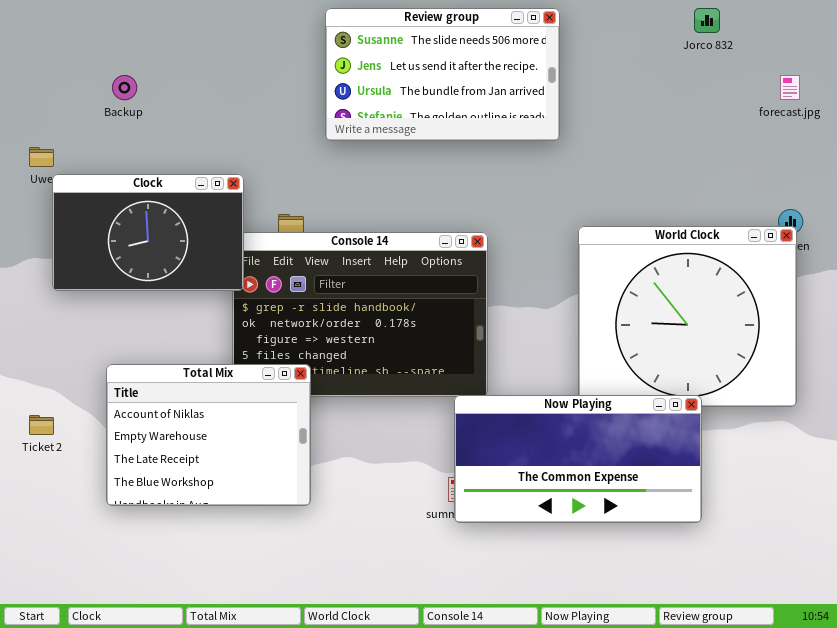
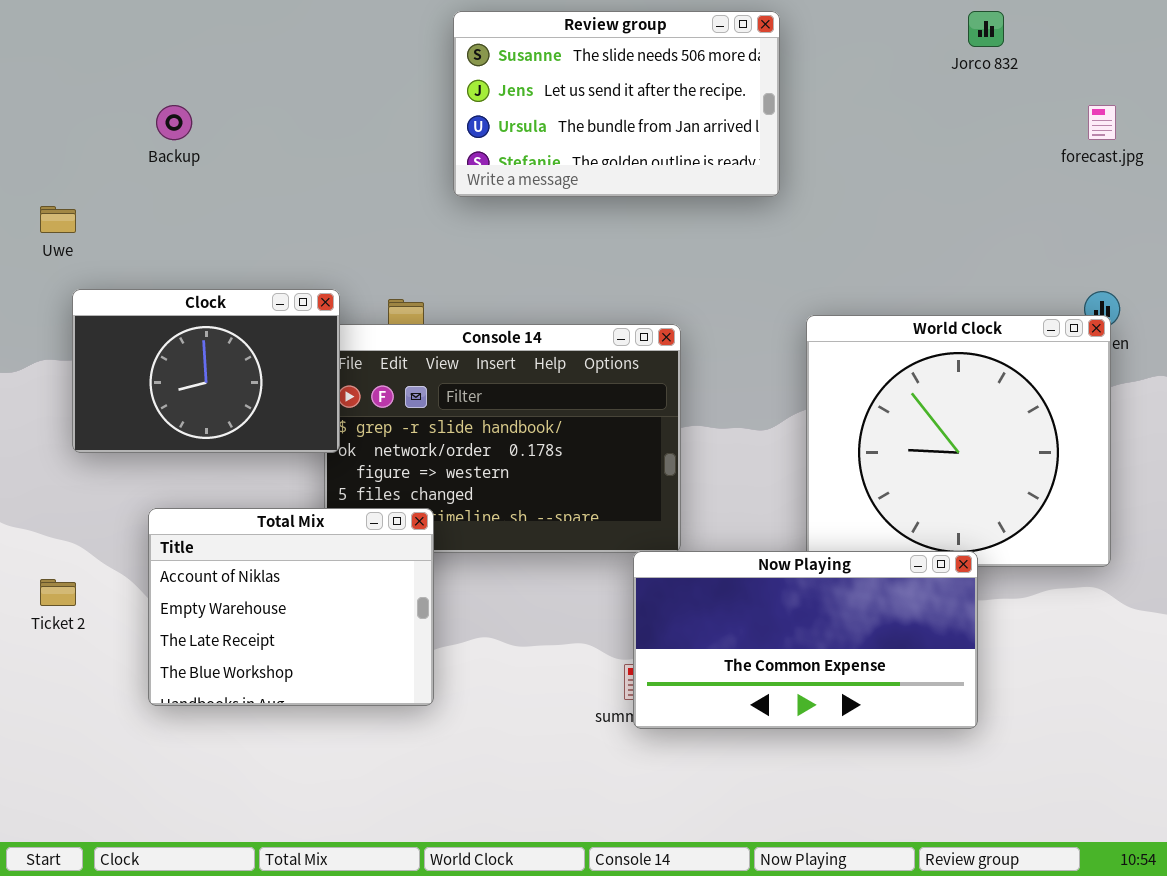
Clock: [52,174,244,291] -> [72,289,340,453], moved

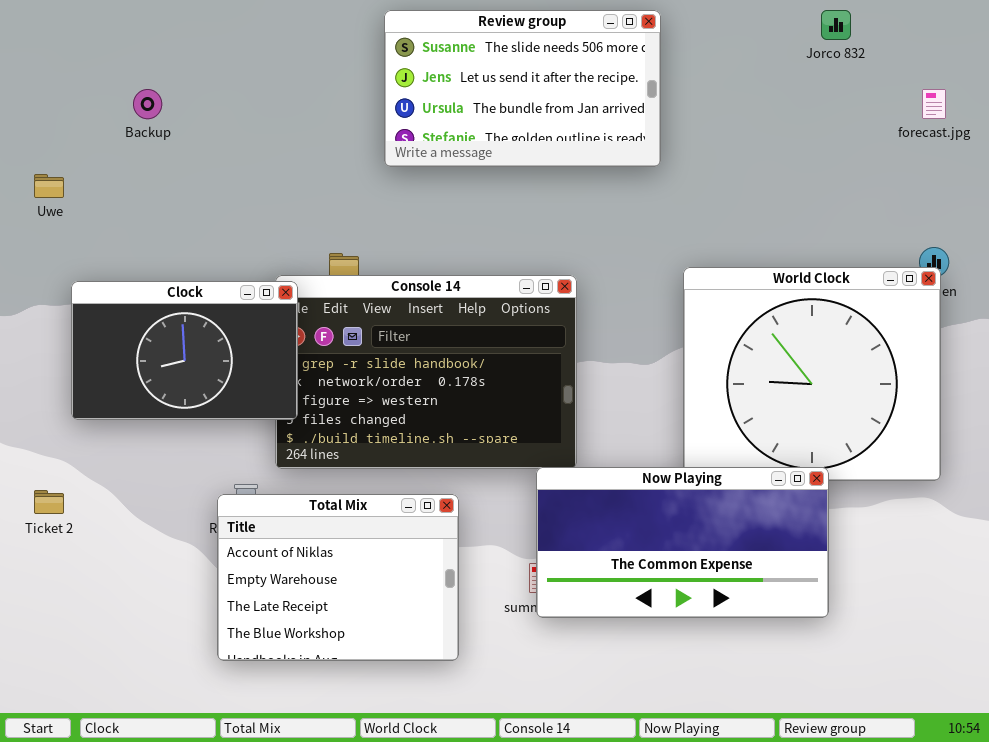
Clock: [72,289,340,453] -> [71,281,298,420], moved
Total Mix: [148,508,434,706] -> [217,494,459,661], moved

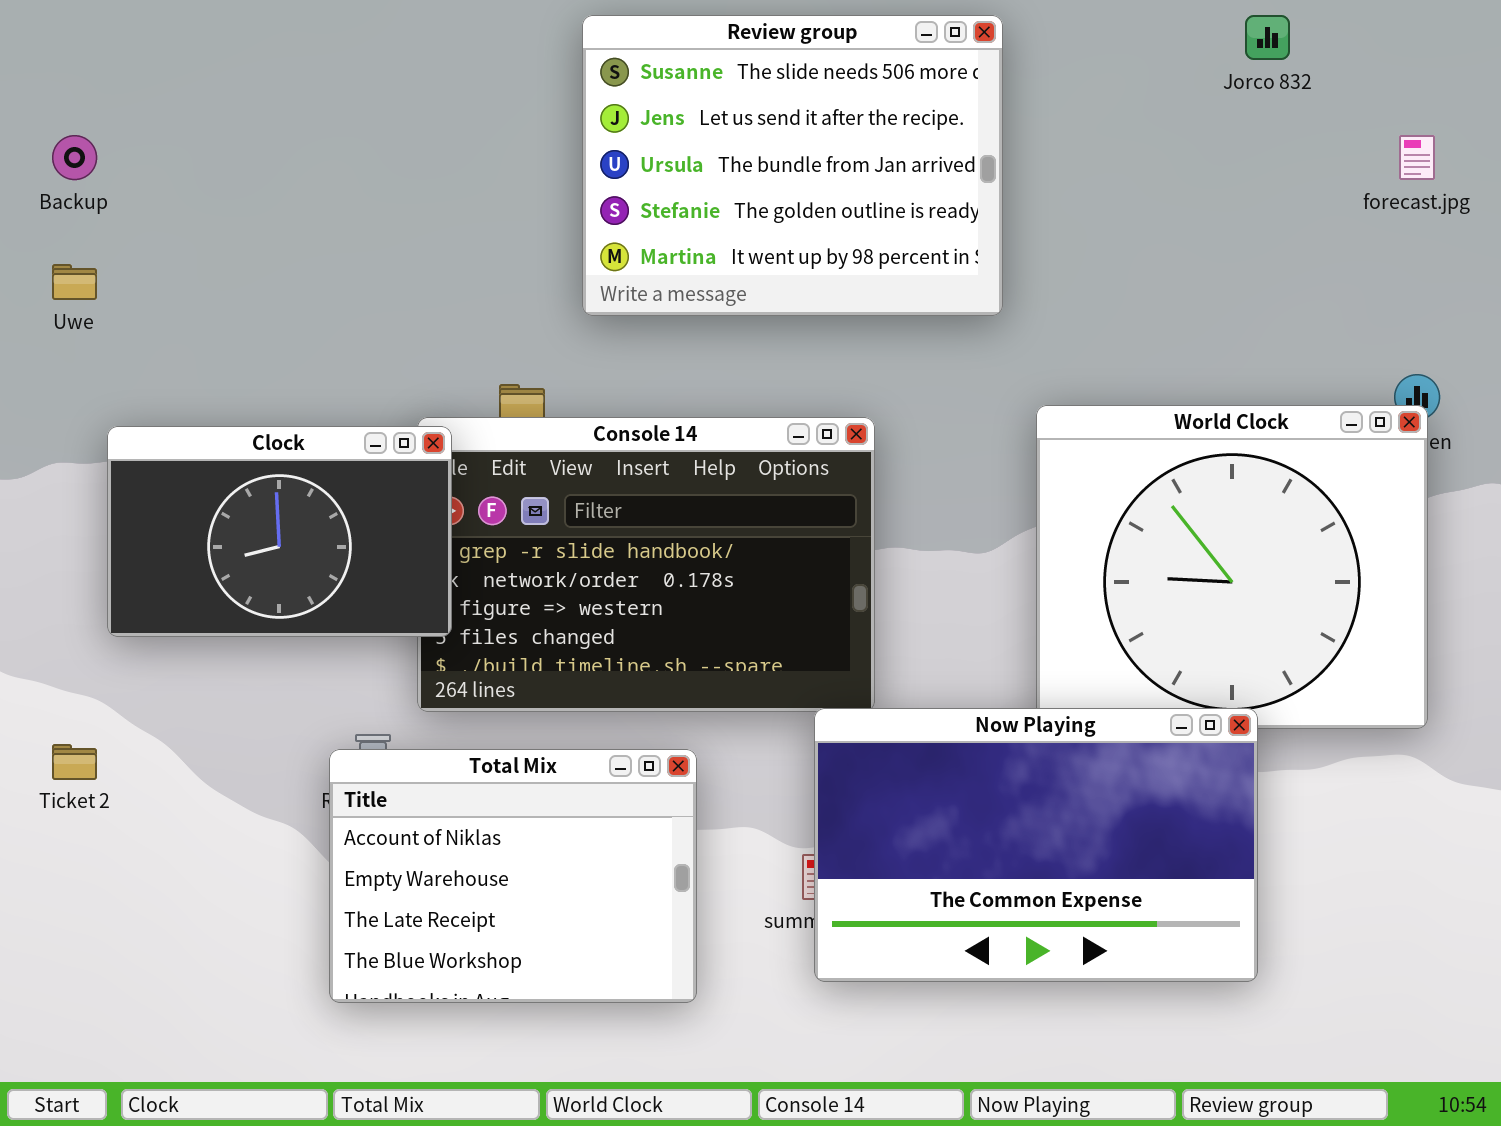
Review group: [384,10,661,167] -> [582,15,1003,316], resized
Backup: [133,89,162,119] -> [52,135,97,180], moved
Now Playing: [536,467,829,618] -> [814,708,1258,982], resized

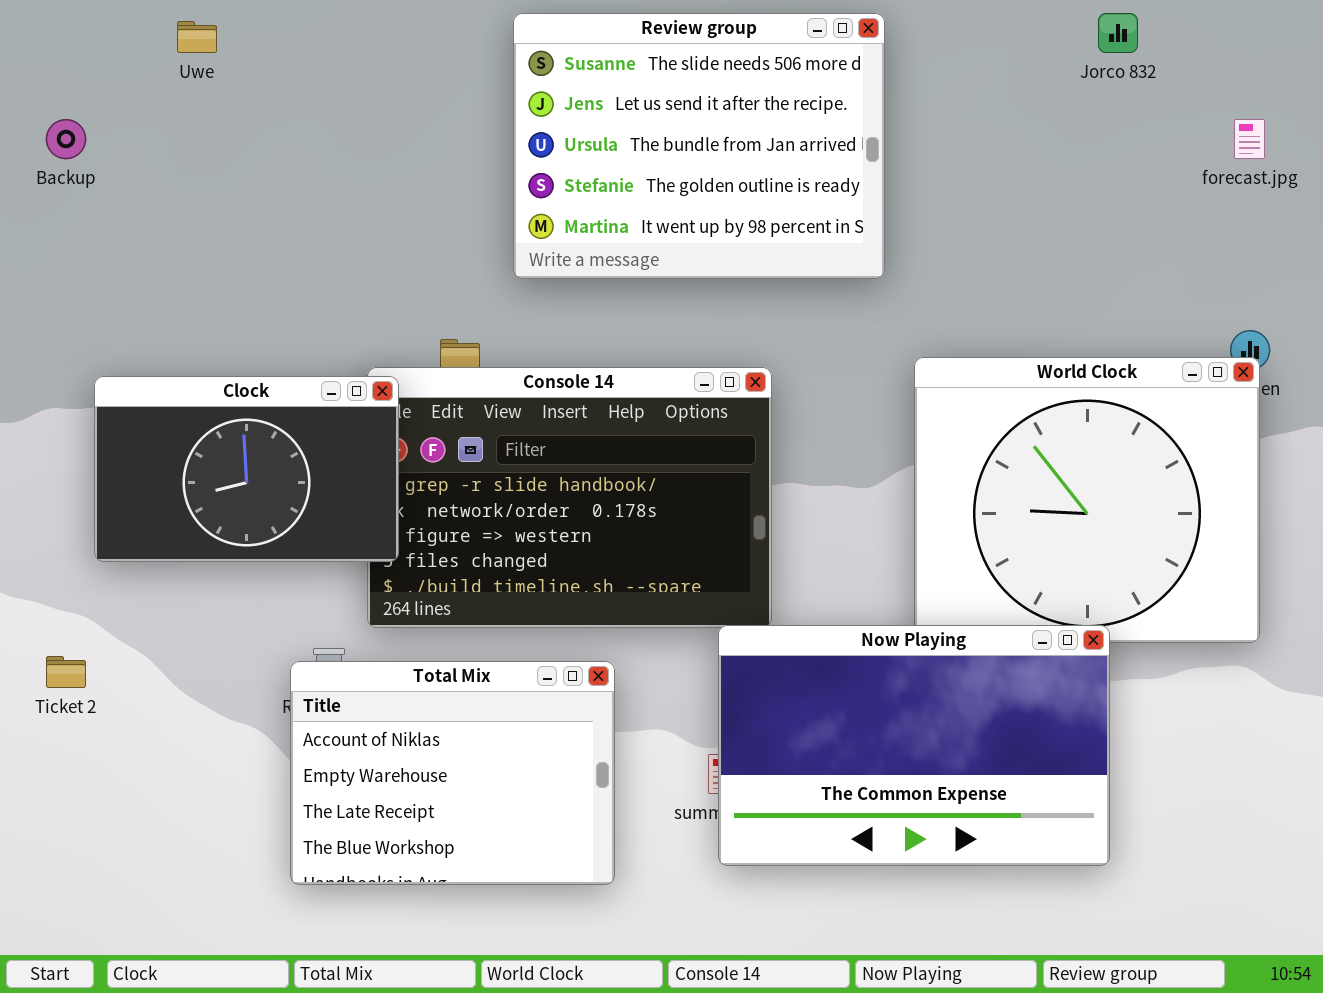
Uwe: [52,264,97,300] -> [177,21,217,53], moved

